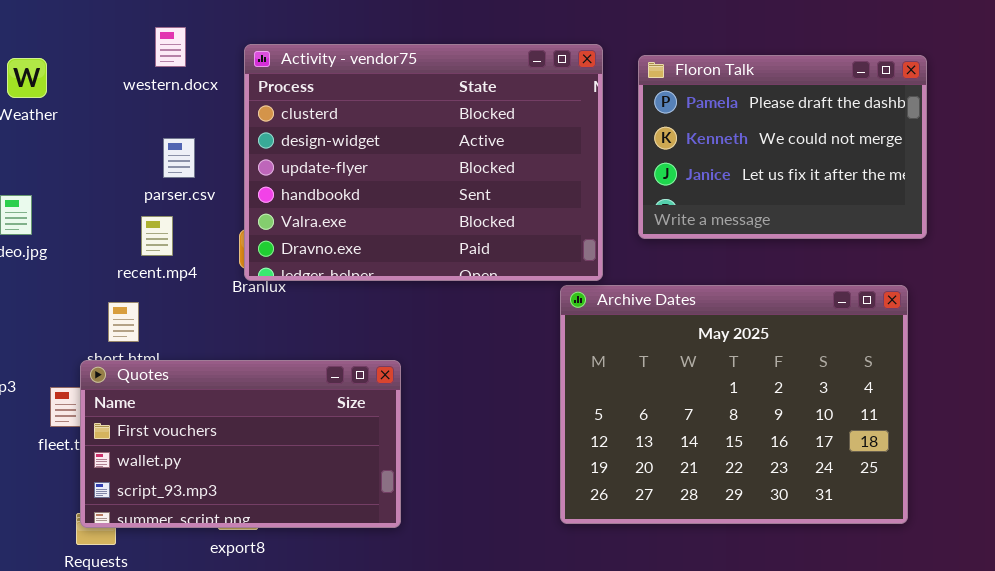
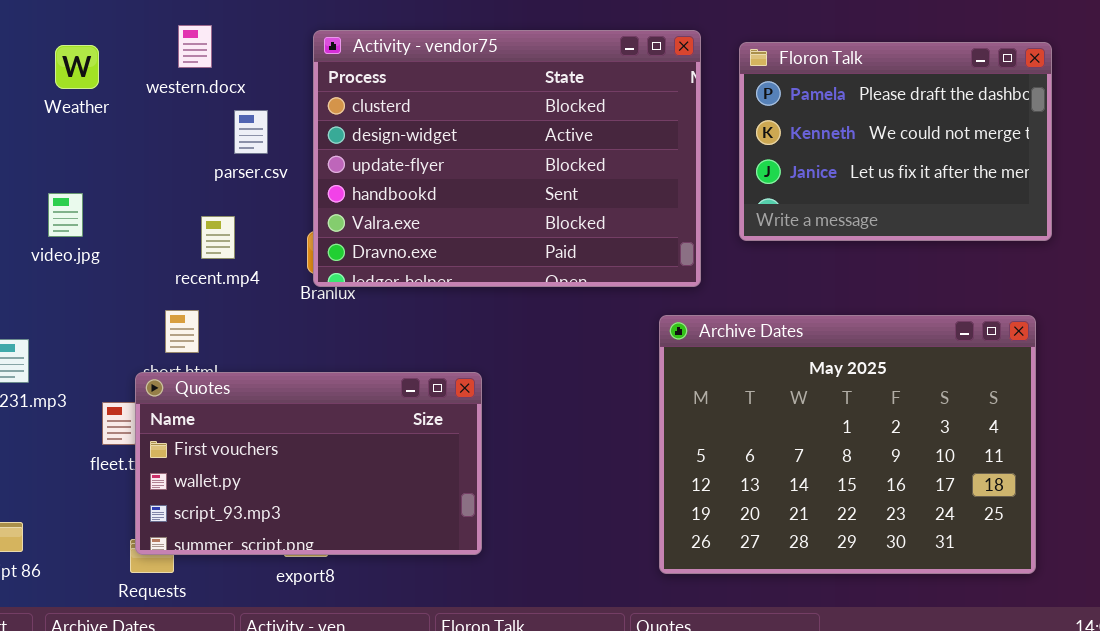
western.docx: [155,27,186,67] -> [178,25,212,68], moved
parser.csv: [163,138,195,178] -> [234,110,268,154], moved
Archive Dates: [560,285,908,524] -> [659,315,1036,574], moved

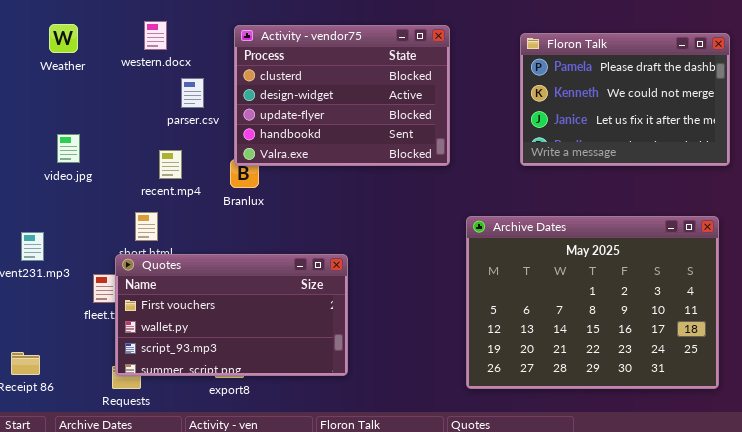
Activity - vendor75: [313,30,701,287] -> [234,25,450,166], resized
Weather: [55,45,99,89] -> [49,24,78,53], moved

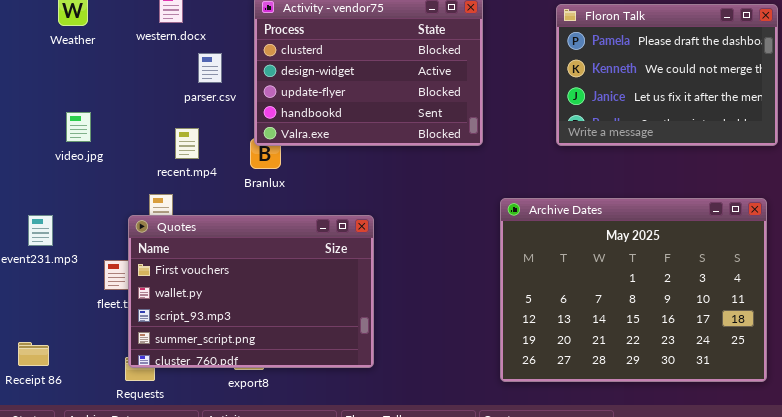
Quotes: [115,254,348,376] -> [128,215,374,368], resized

